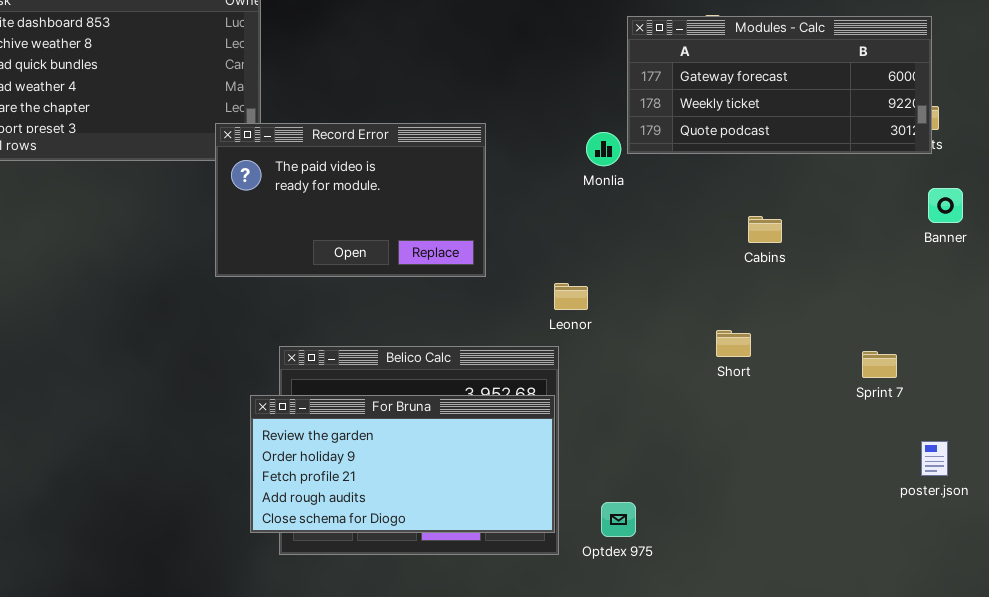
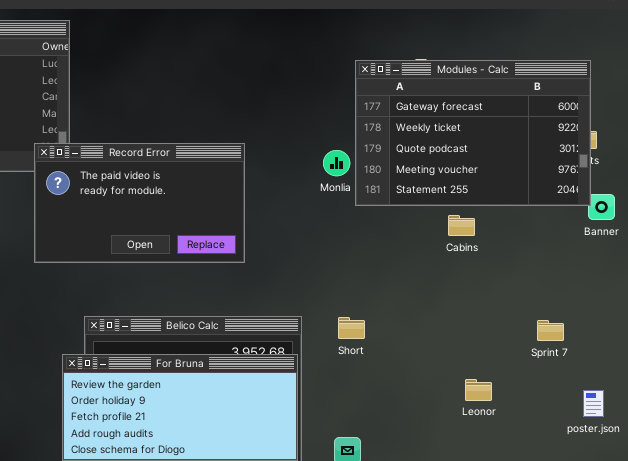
Modules - Calc: [627,16,932,154] -> [355,60,591,206], resized
Leonor: [554,283,588,310] -> [465,379,492,401], moved
Short: [716,330,751,357] -> [338,317,365,339], moved

